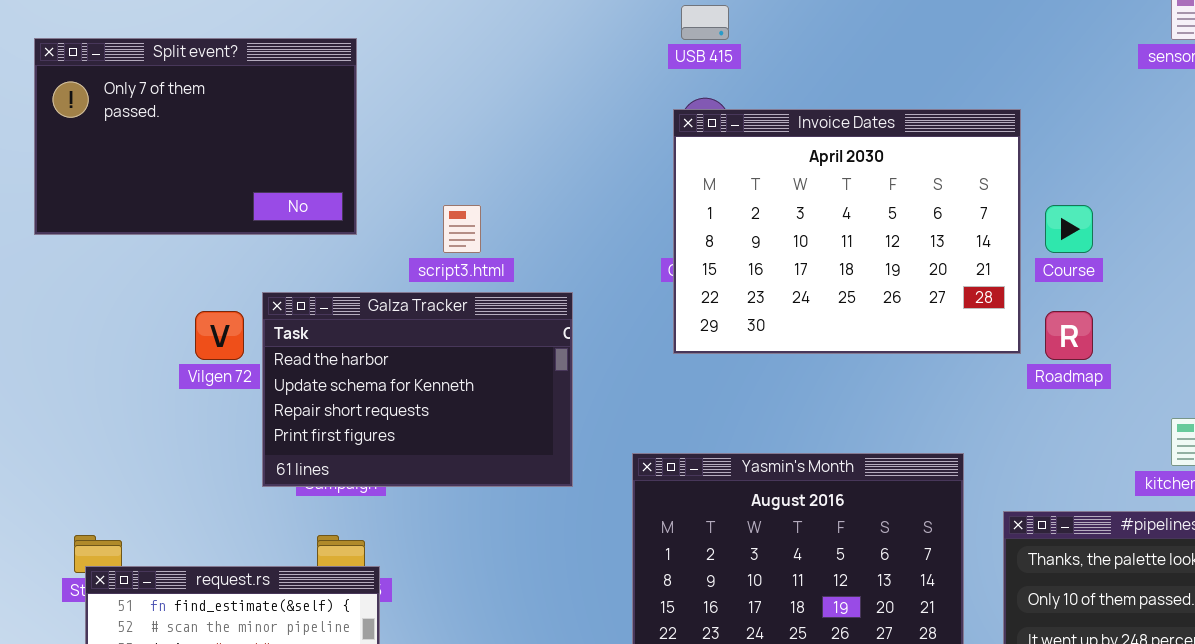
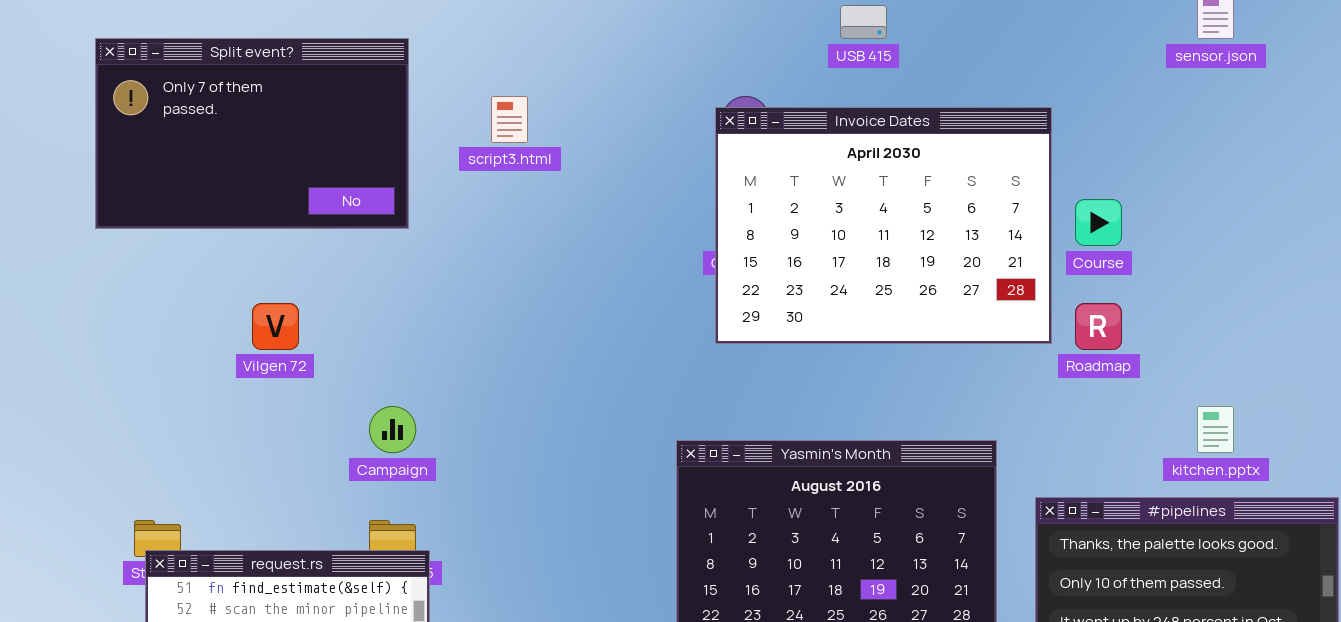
USB 415: [681,5,729,40] -> [840,5,887,39], moved
script3.html: [443,205,481,253] -> [491,96,528,143], moved
Galza Tracker: [262,292,573,487] -> none, closed

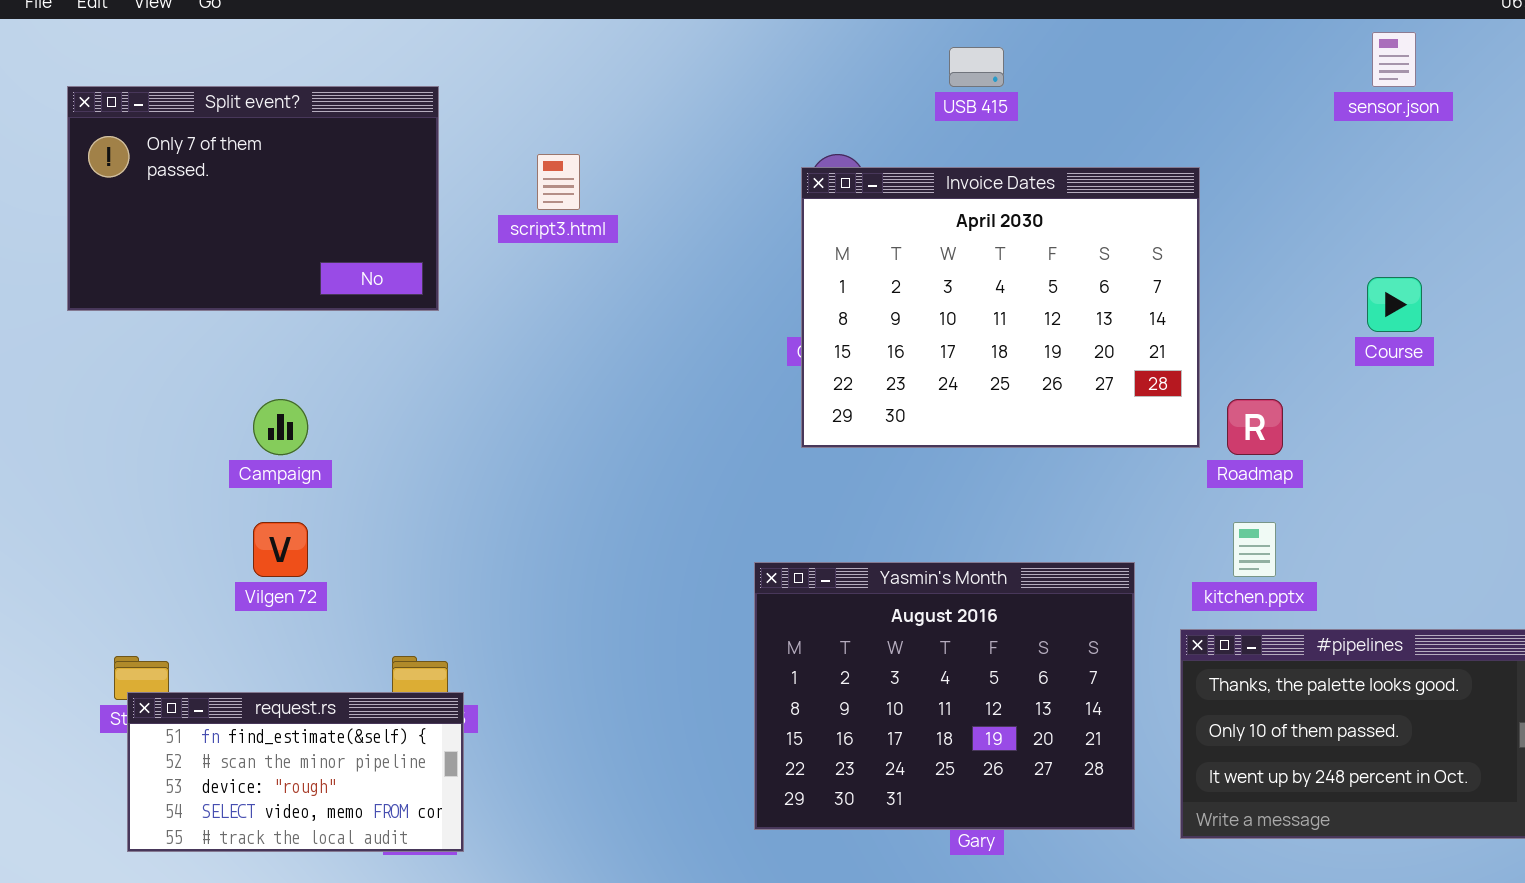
Course: [1075,199,1122,246] -> [1367,277,1422,332], moved
Vilgen 72: [252,303,299,350] -> [253,522,308,577], moved
Campaign: [369,406,416,453] -> [253,399,308,455], moved
kitchen.pptx: [1197,406,1234,453] -> [1233,522,1276,577], moved

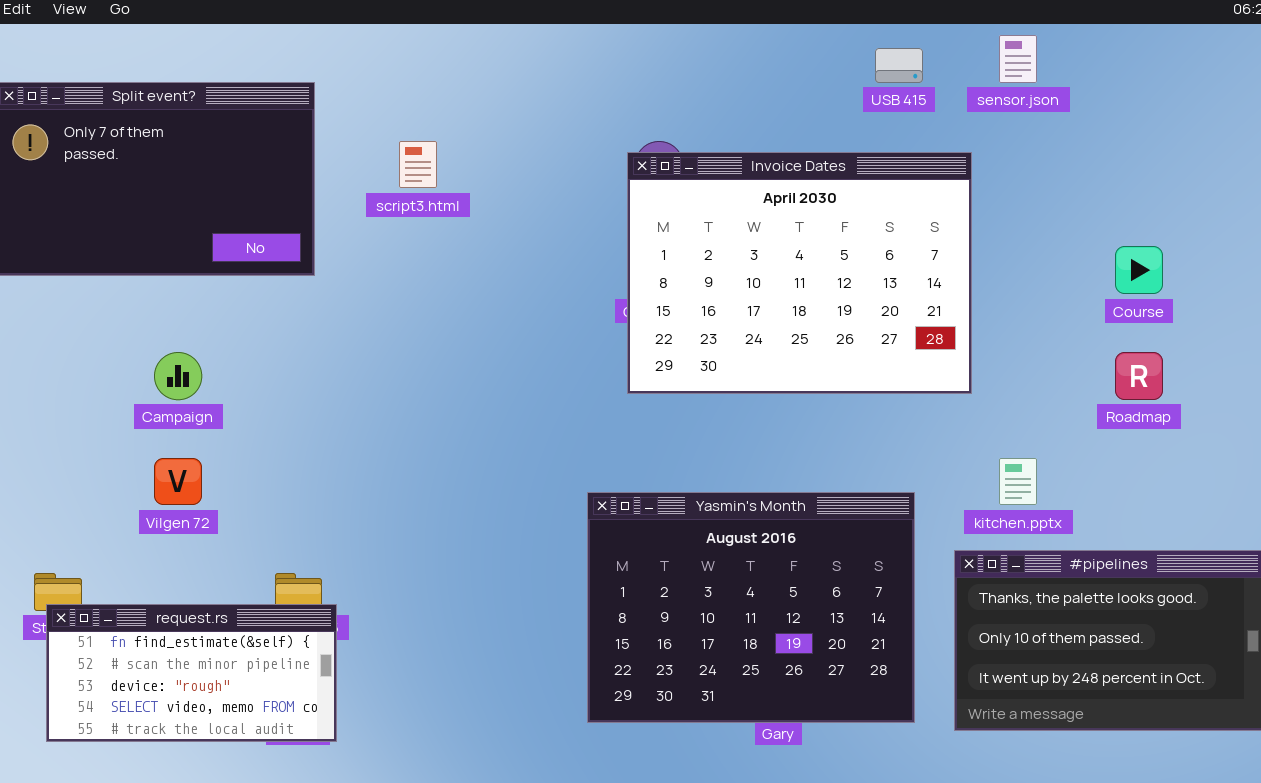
sensor.json: [1372,32,1416,87] -> [999,35,1037,83], moved
USB 415: [949,47,1004,87] -> [875,48,923,83], moved
Roadmap: [1227,399,1283,455] -> [1115,352,1163,400], moved

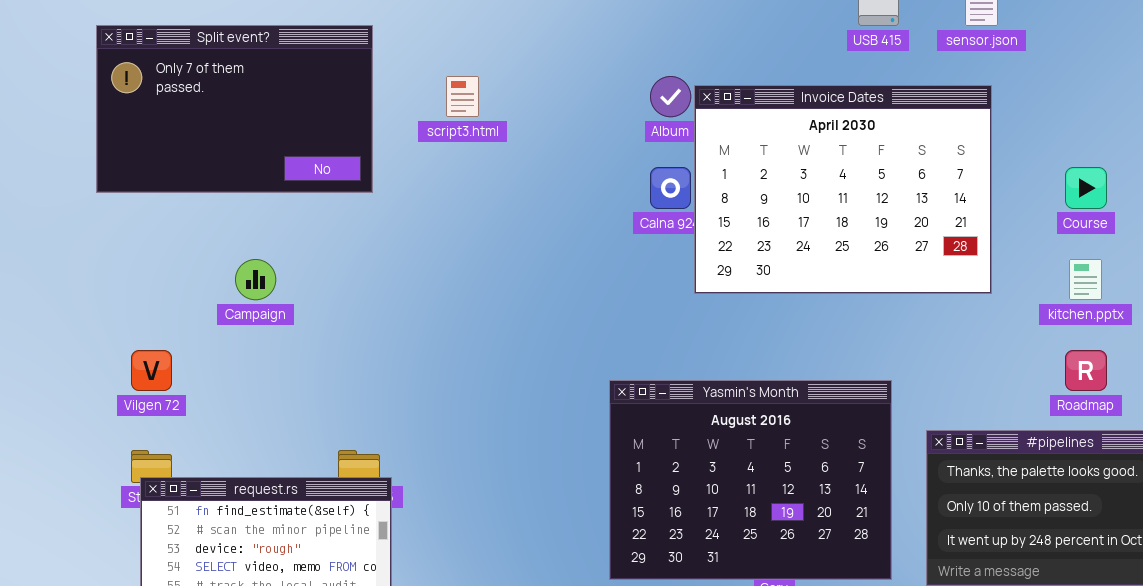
Invoice Dates: [627,152,972,394] -> [694,85,992,294], moved
Roadmap: [1115,352,1163,400] -> [1065,350,1107,391], moved
Vilgen 72: [154,458,202,505] -> [131,350,172,391], moved
kitchen.pptx: [999,458,1037,505] -> [1069,259,1102,300], moved

